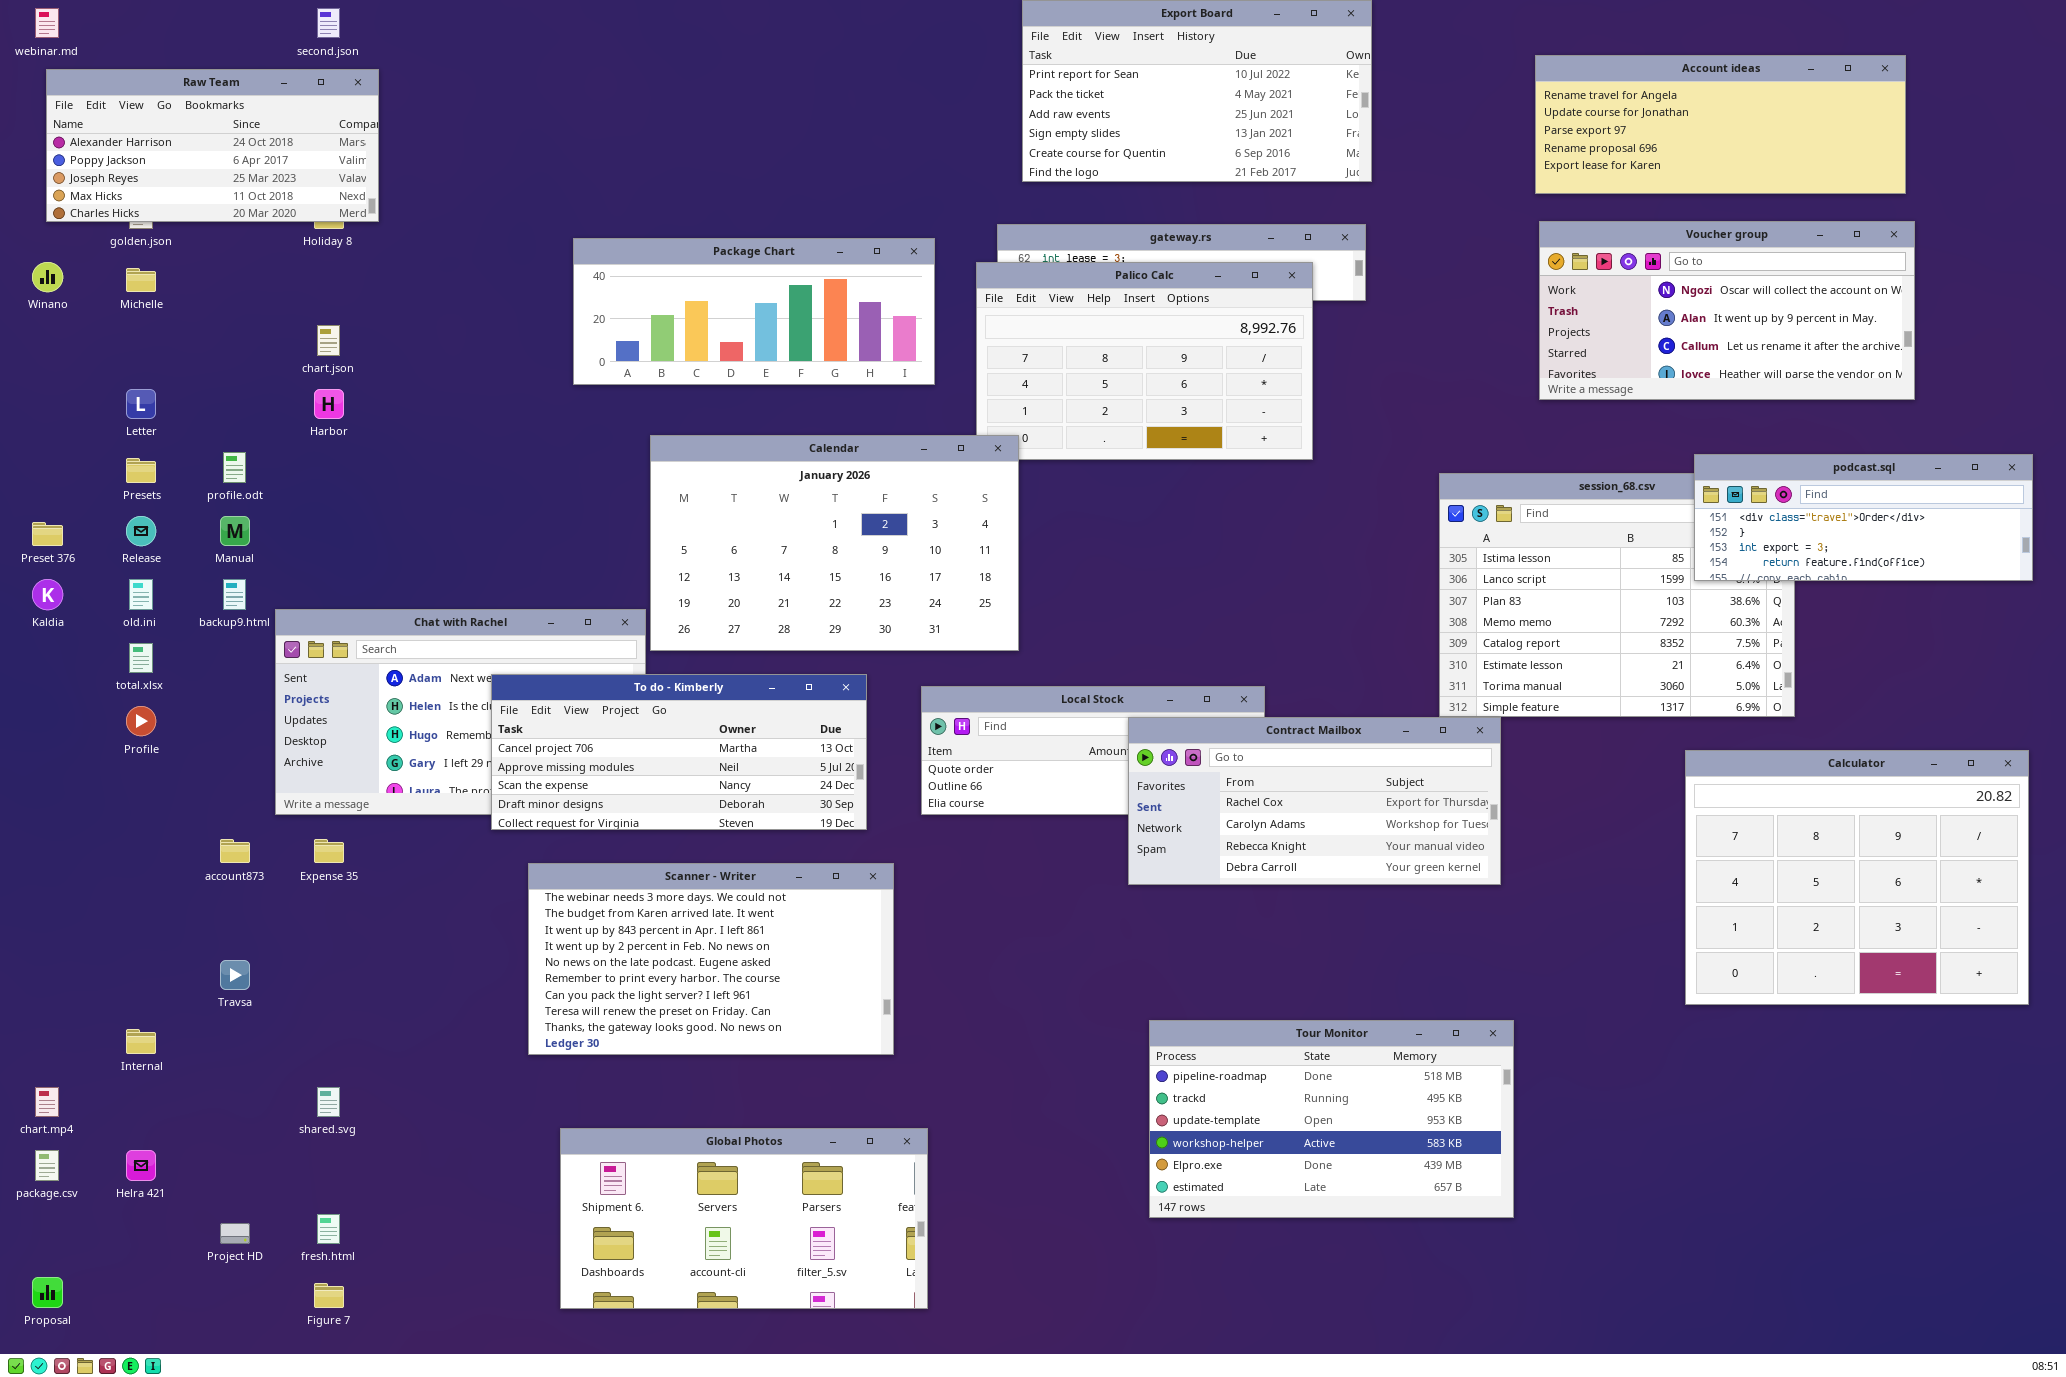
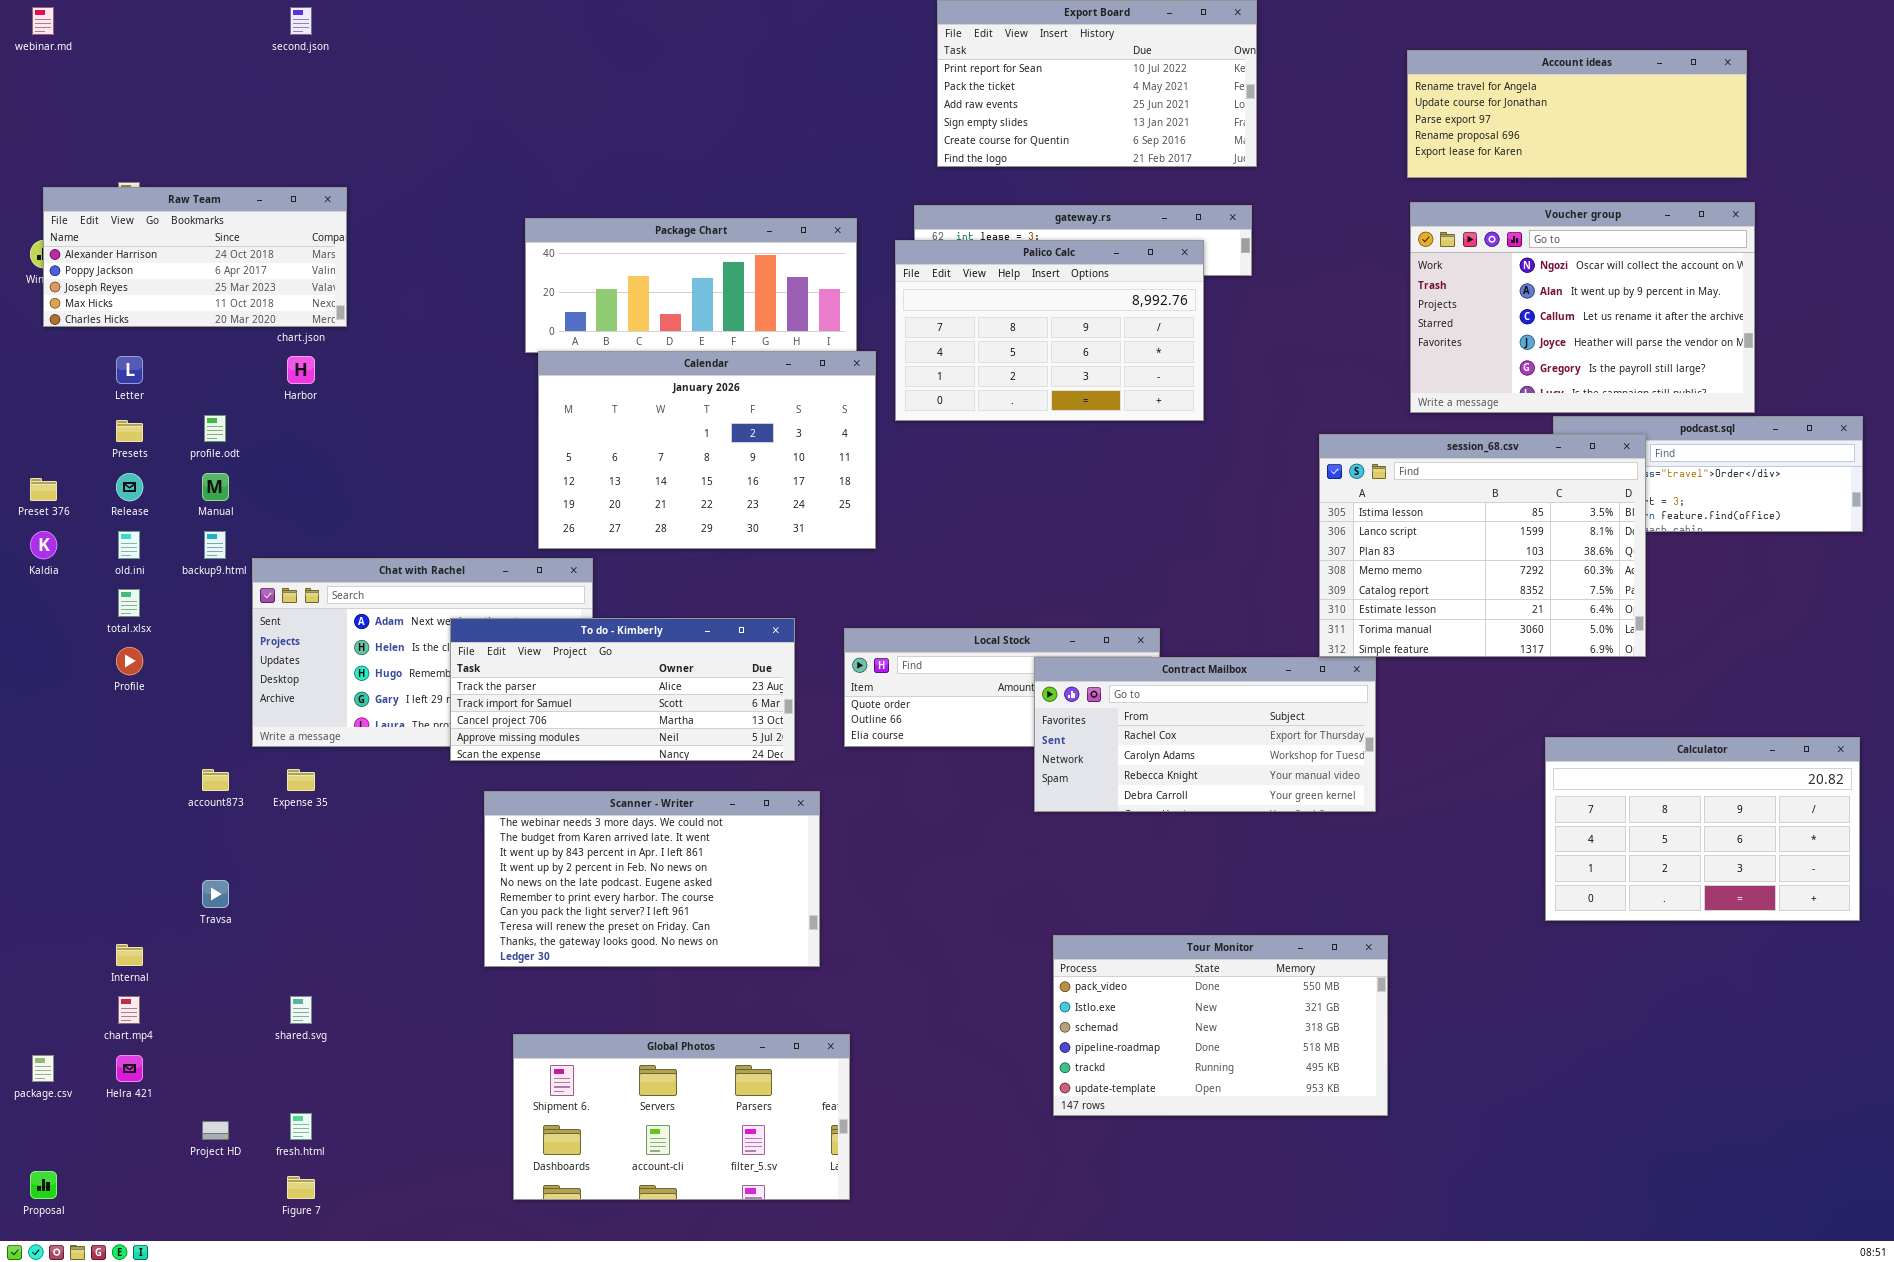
Raw Team: [46,69,379,222] -> [43,187,347,327], moved
Voucher group: [1539,221,1915,400] -> [1410,202,1755,413], resized
Calendar: [650,435,1019,651] -> [538,351,876,549], moved
session_68.csv: [1439,473,1795,717] -> [1319,434,1646,657], raised
To do - Kimberly: [491,674,867,830] -> [450,618,795,761], scrolled up 2 rows
Calculator: [1685,750,2029,1005] -> [1545,737,1860,921], resized
Tour Monitor: [1149,1020,1514,1218] -> [1053,935,1388,1116], scrolled up 3 rows
chart.mp4: [35,1087,59,1117] -> [118,996,140,1024], moved

